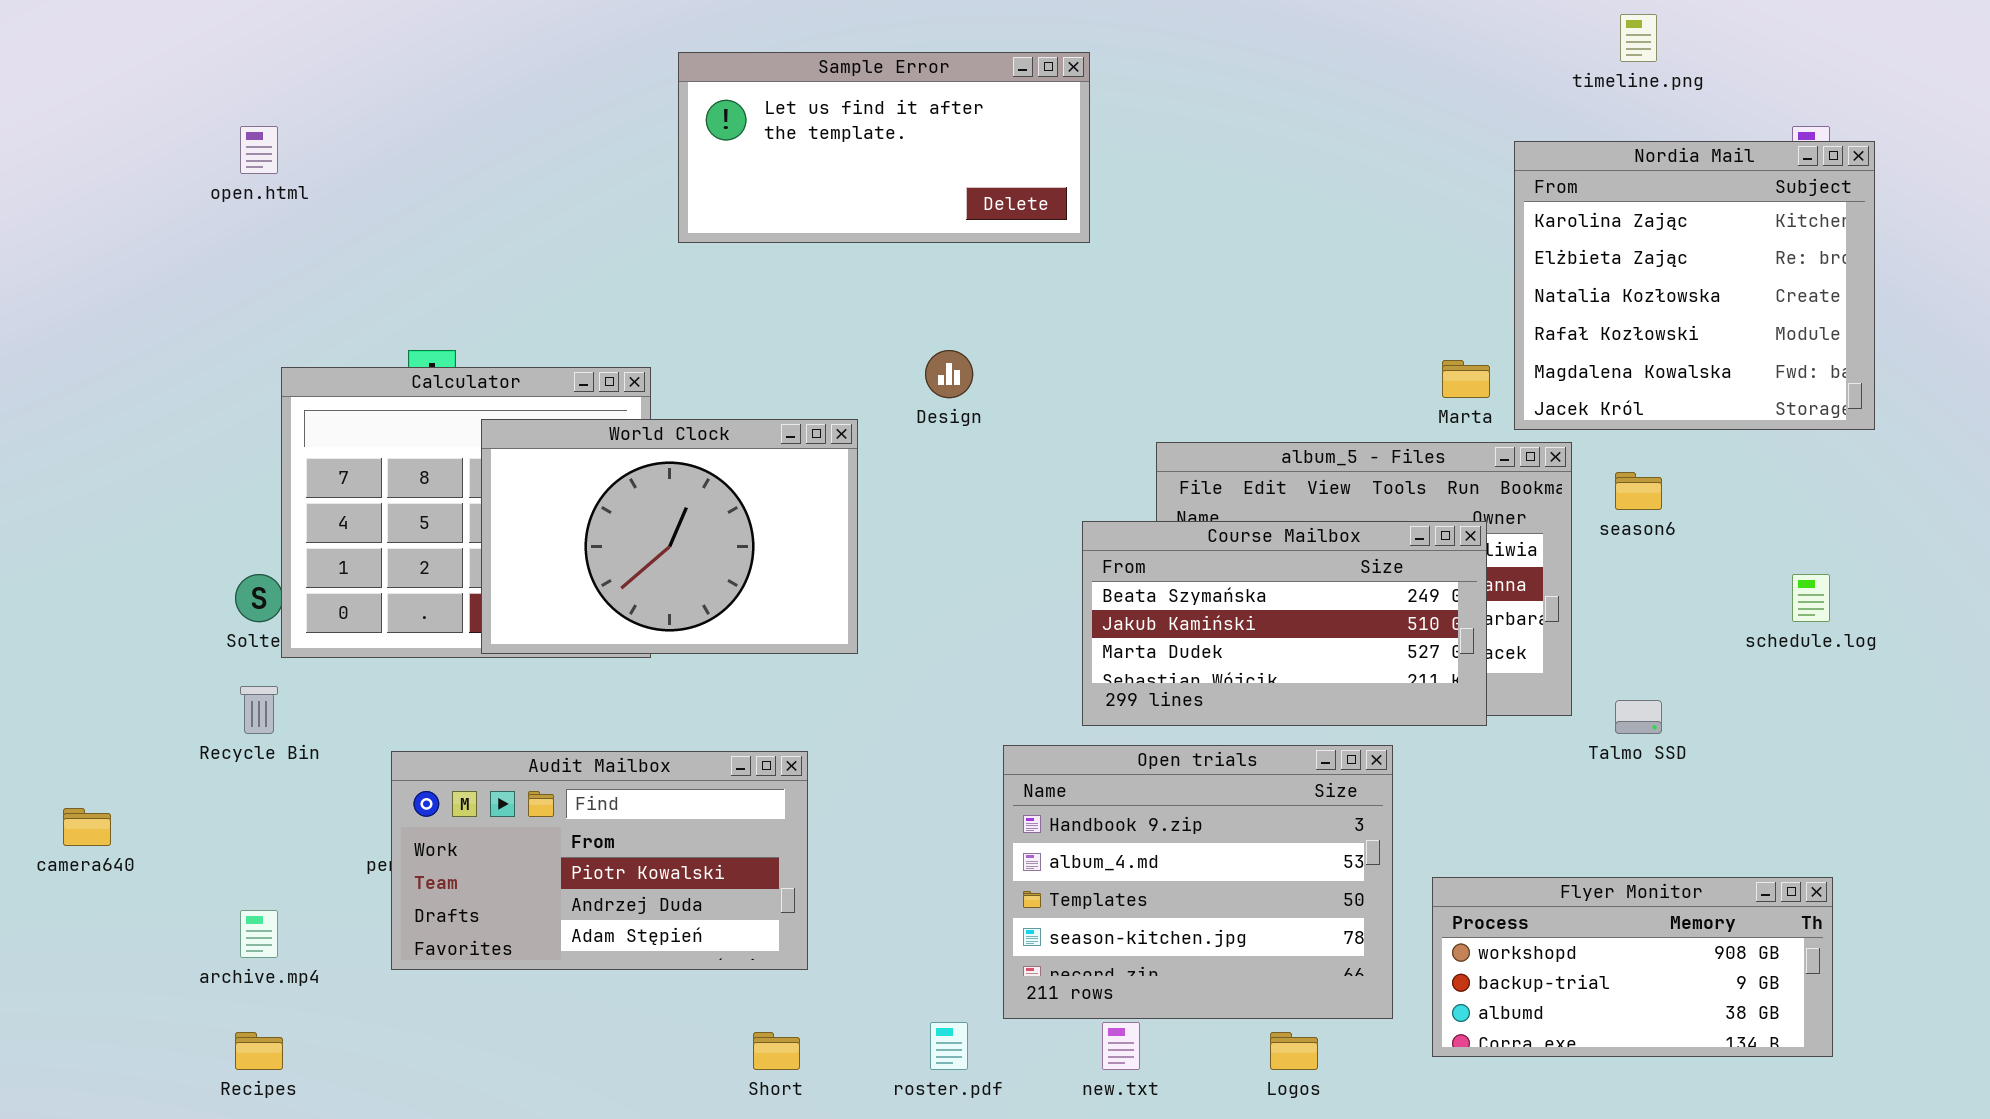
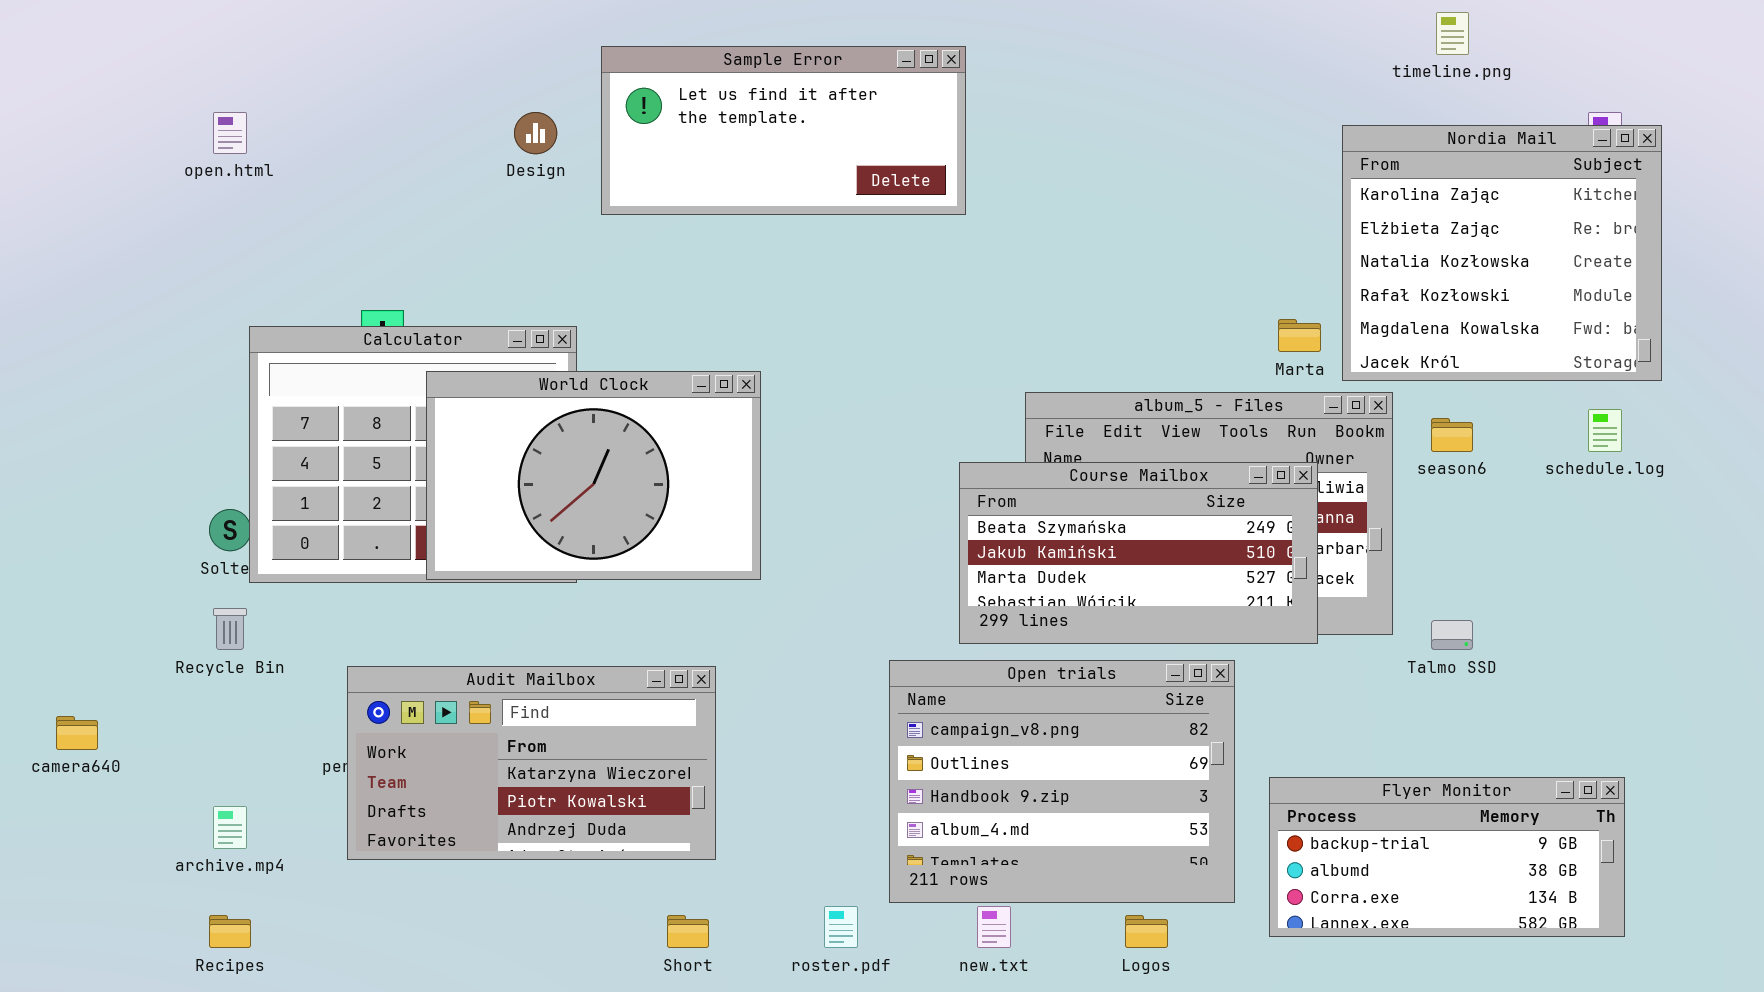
Design: [925,350,973,398] -> [514,112,557,154], moved
schedule.log: [1792,574,1830,622] -> [1588,409,1622,452], moved
Open trials: [1003,745,1393,1019] -> [889,660,1235,903], scrolled up 2 rows
Audit Mailbox: [391,751,808,970] -> [347,666,716,860], scrolled up 1 row
Flyer Monitor: [1432,877,1833,1057] -> [1269,777,1625,937], scrolled down 1 row

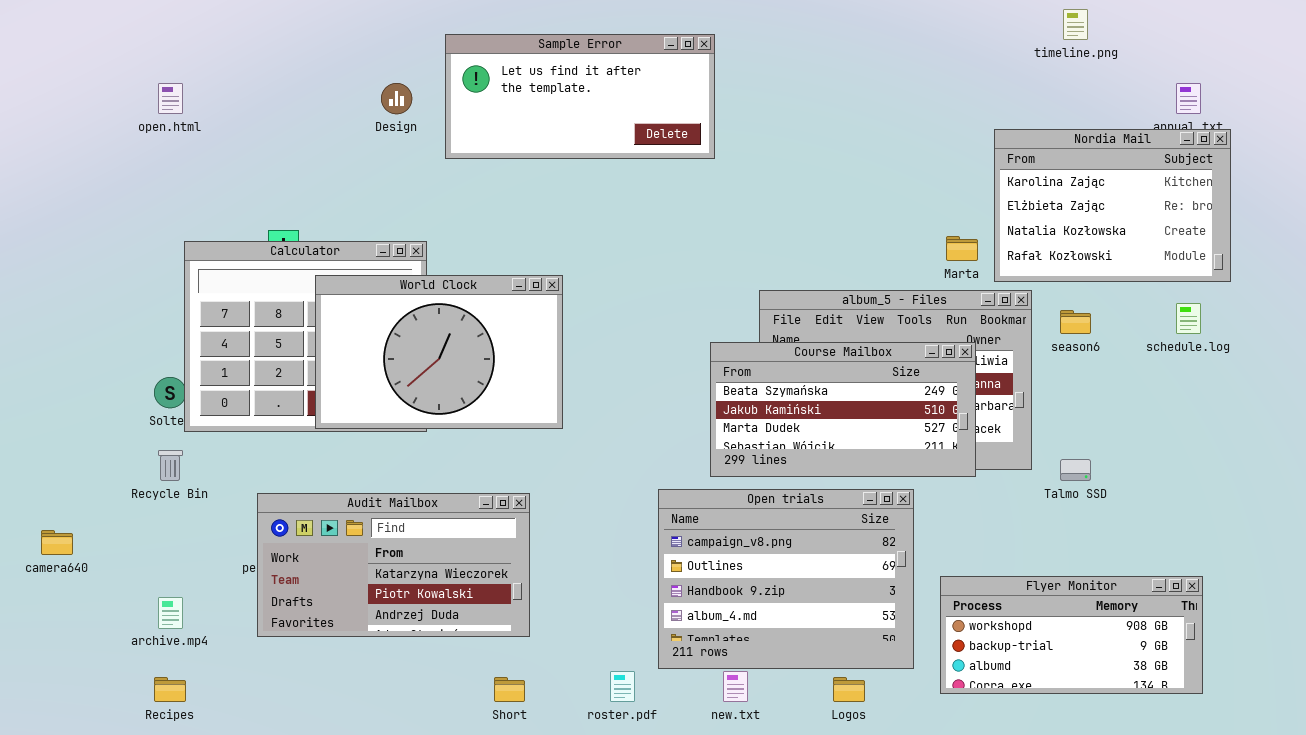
Nordia Mail: [1342,125,1662,381] -> [994,129,1231,282], resized
Flyer Monitor: [1269,777,1625,937] -> [940,576,1203,694], scrolled up 1 row

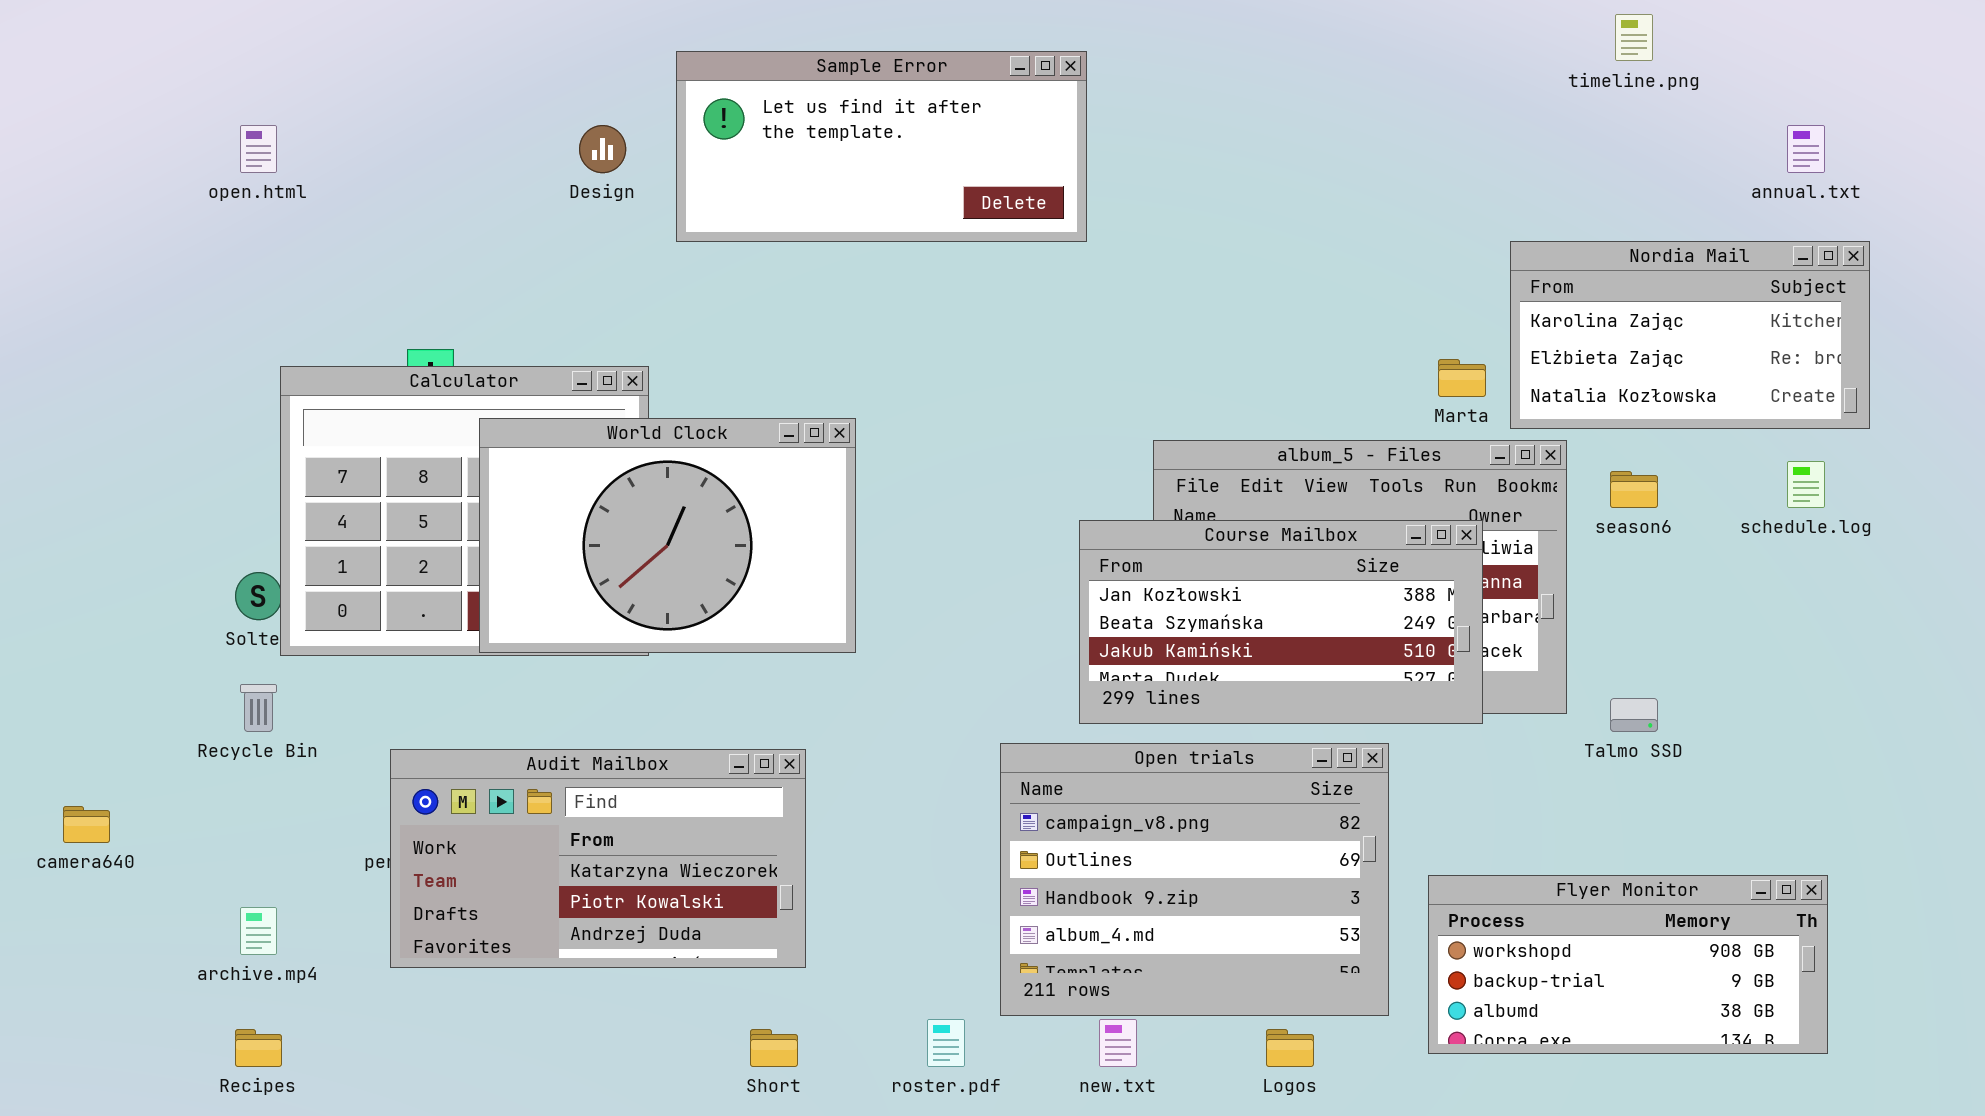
Nordia Mail: [994,129,1231,282] -> [1510,241,1870,429], resized
Course Mailbox: [710,342,976,477] -> [1079,520,1483,724], scrolled up 1 row

